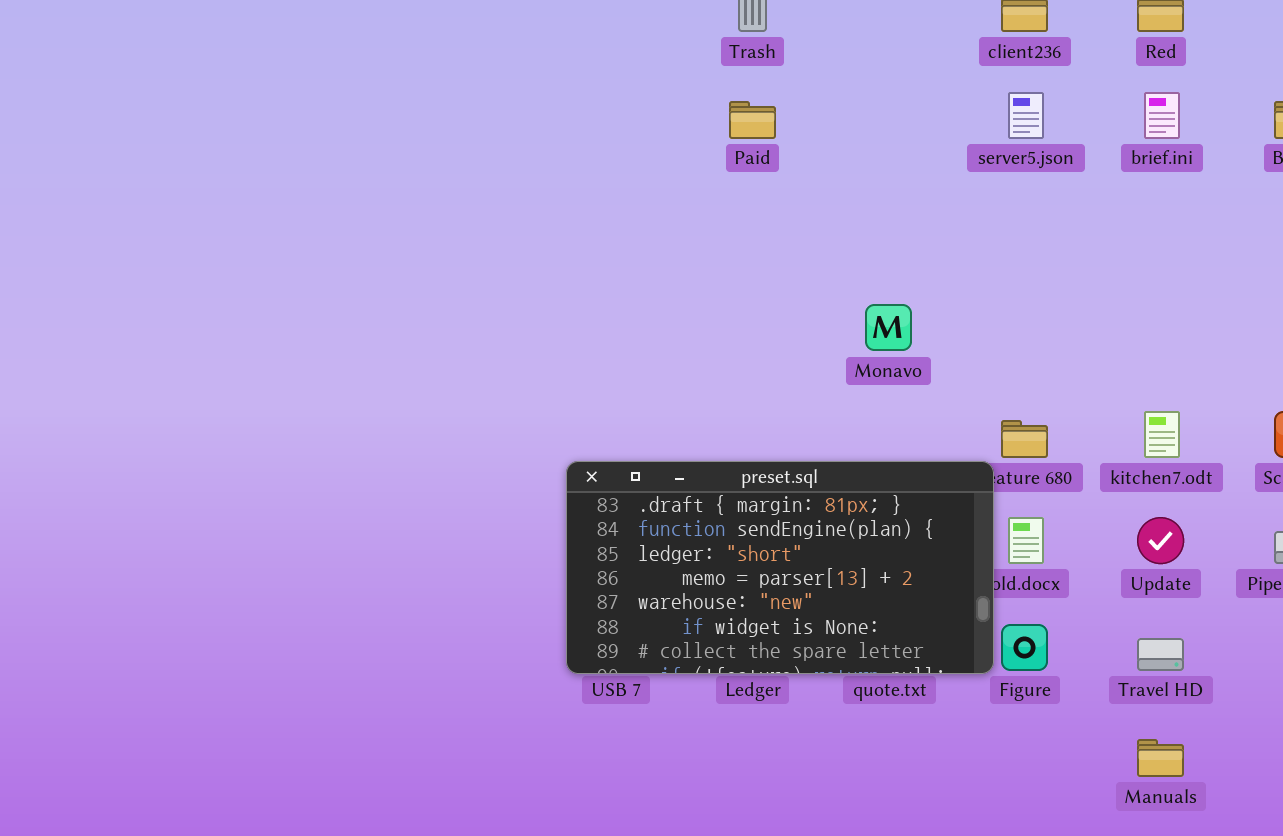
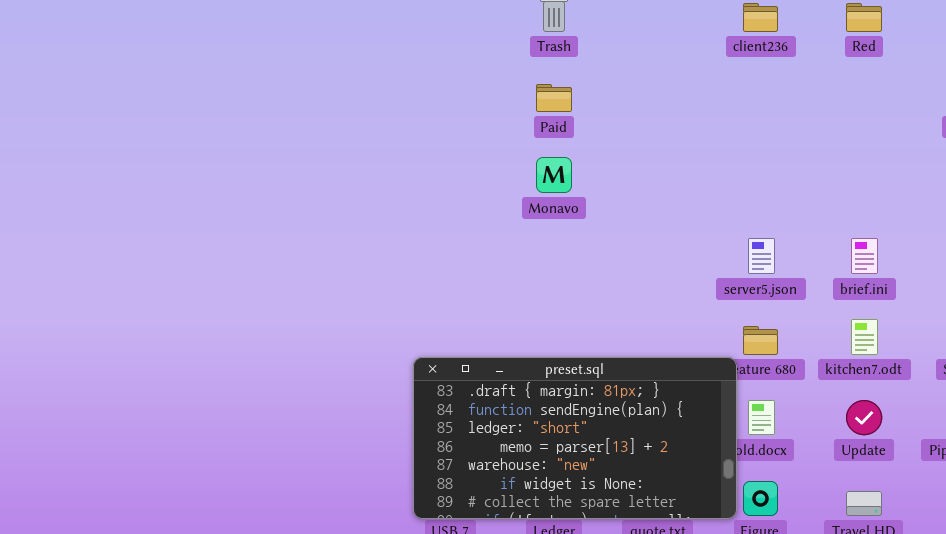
server5.json: [1008,92,1044,139] -> [748,238,775,274], moved
brief.ini: [1144,92,1180,139] -> [851,238,878,274], moved
Monavo: [865,304,912,351] -> [536,157,572,193], moved

